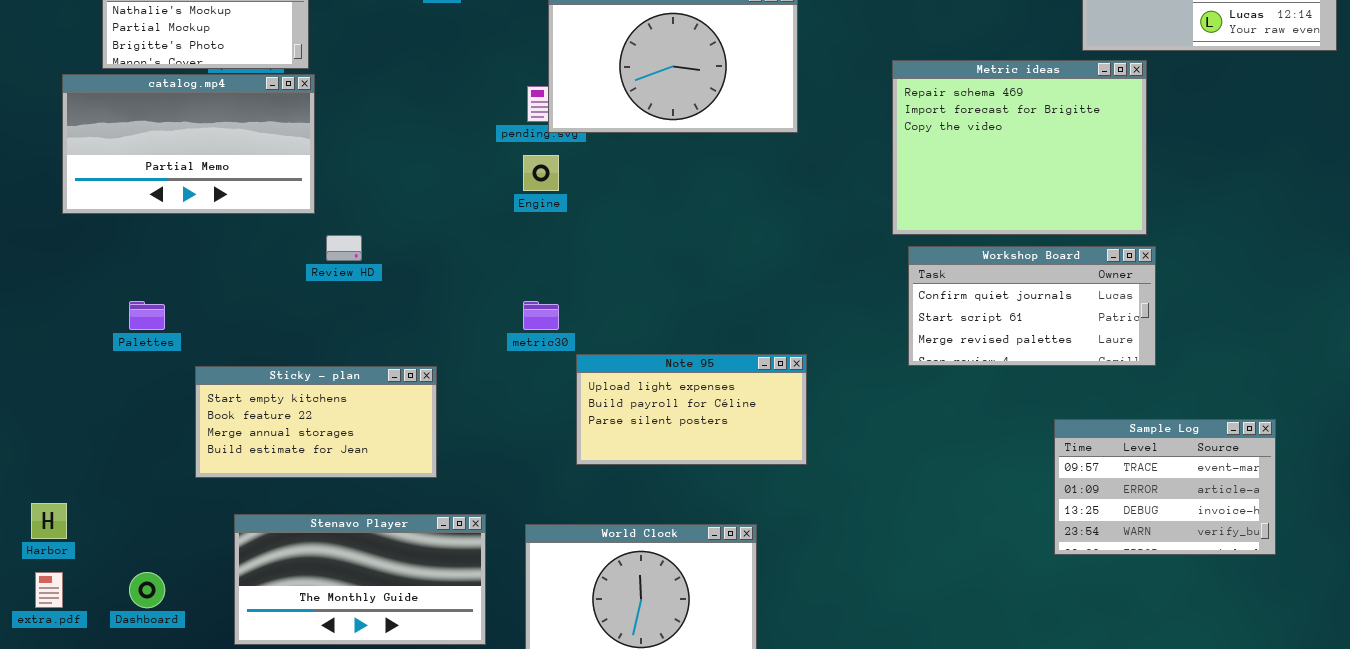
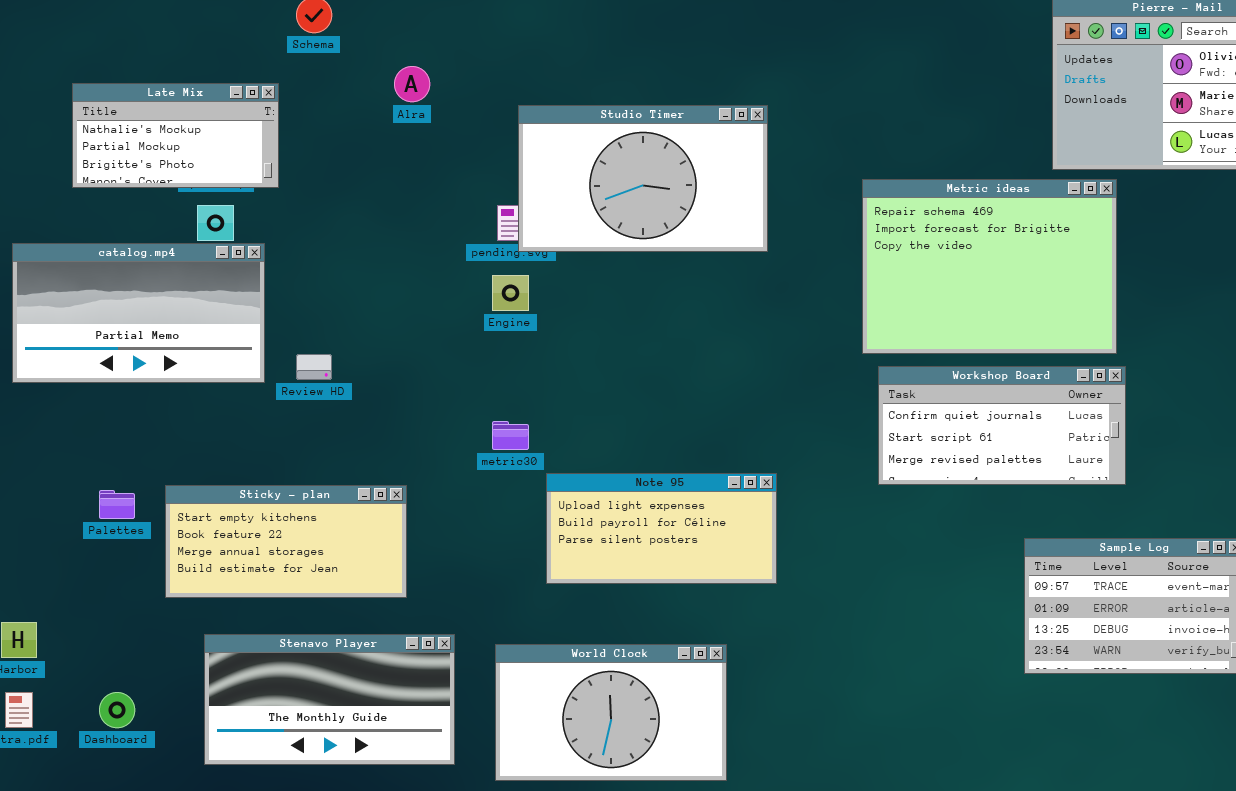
catalog.mp4: [62,74,315,214] -> [12,243,265,383], moved
Palettes: [129,301,165,330] -> [99,490,135,519], moved

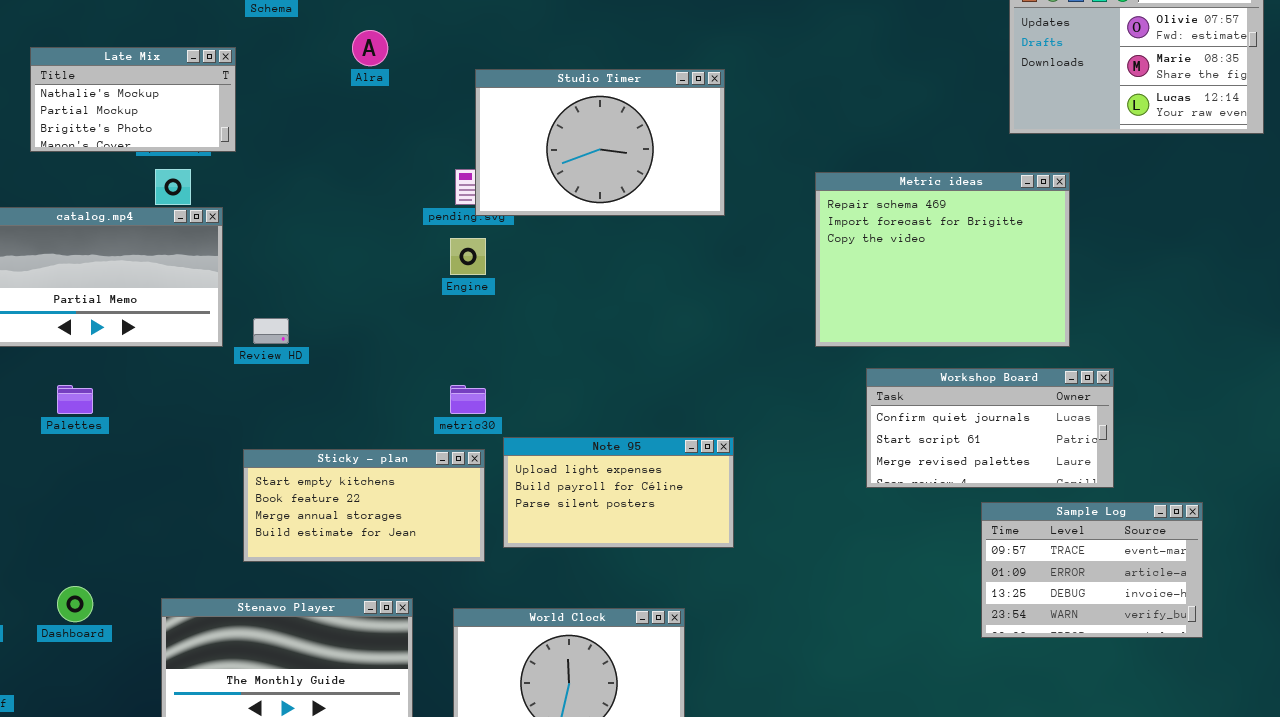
Metric ideas: [862,179,1117,354] -> [815,172,1070,347], moved
Workshop Board: [878,366,1126,485] -> [866,368,1114,488], moved
Sticky - plan: [165,485,407,598] -> [243,449,485,562], moved
Palettes: [99,490,135,519] -> [57,385,93,414], moved
Dashboard: [99,692,135,728] -> [57,586,93,622], moved

